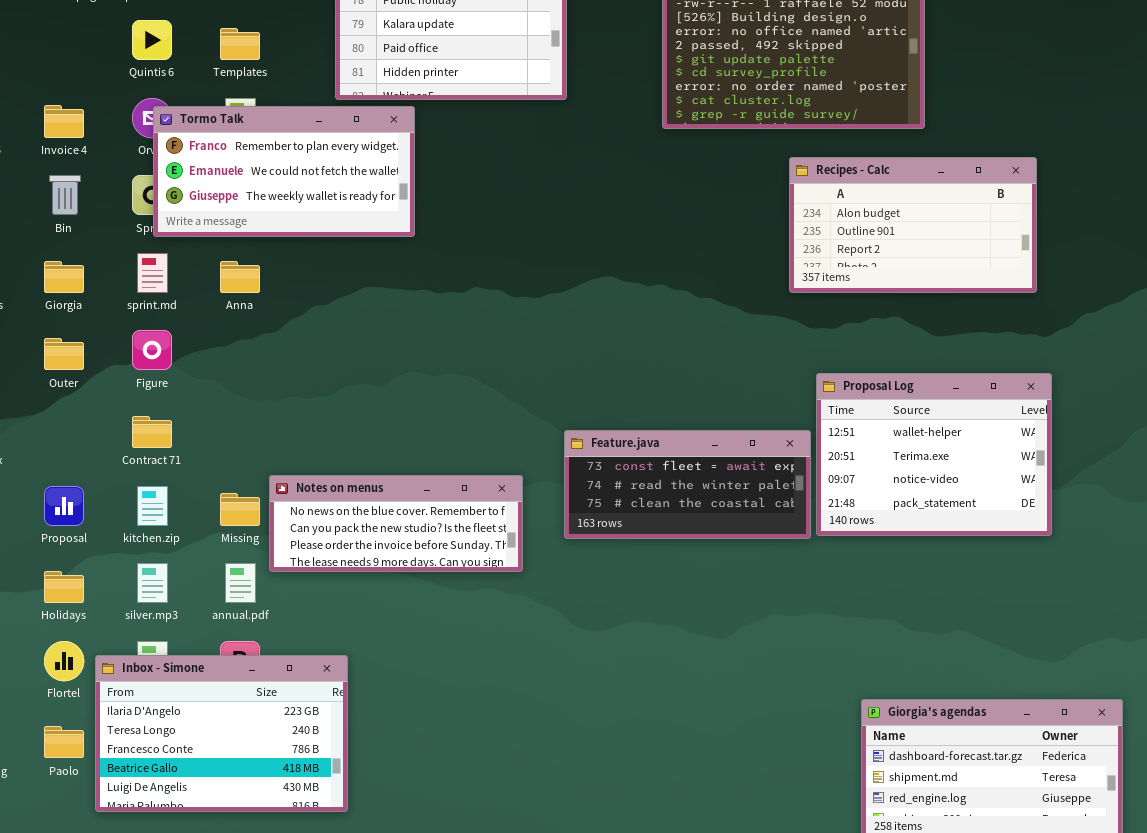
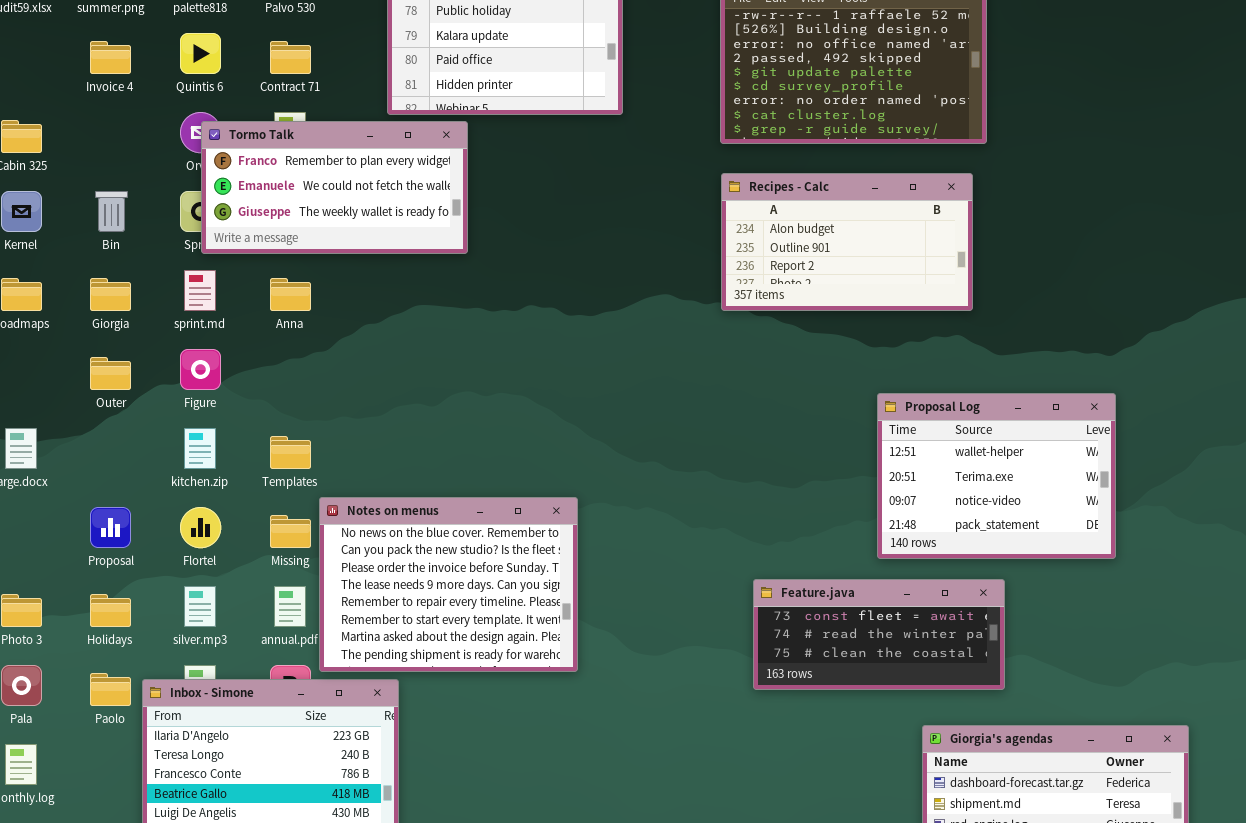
Templates: [220,28,260,60] -> [270,436,311,469], moved
Invoice 4: [44,105,84,138] -> [90,41,131,74], moved
Recipes - Calc: [789,157,1037,293] -> [721,173,973,311], moved
Contract 71: [132,416,172,448] -> [270,41,311,74], moved
Feature.java: [564,430,811,539] -> [753,579,1005,690], moved
Notes on menus: [269,475,523,572] -> [319,497,578,672], resized
kitchen.zip: [137,486,168,526] -> [184,428,216,469], moved
Flortel: [44,641,84,681] -> [180,507,221,548], moved
Paolo: [44,726,84,758] -> [90,673,131,706], moved

